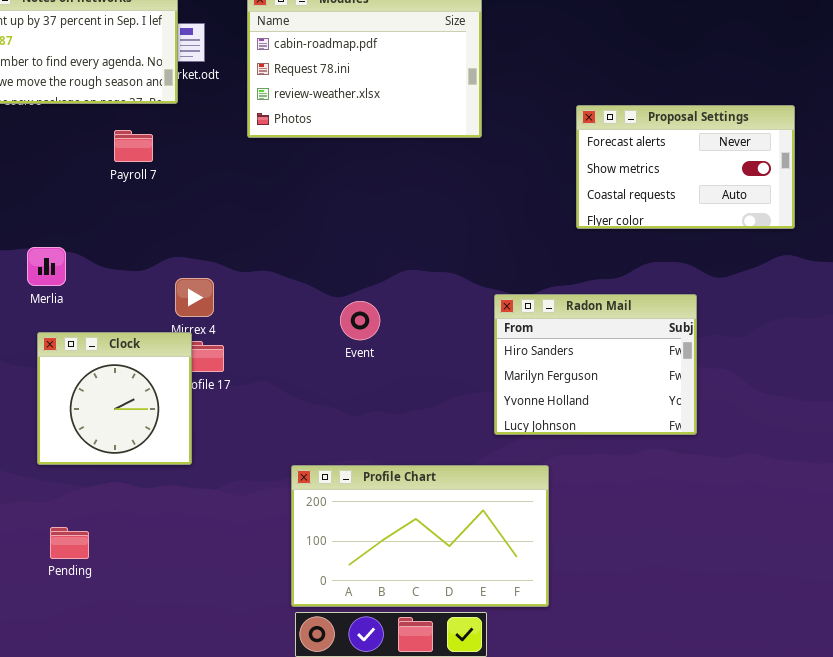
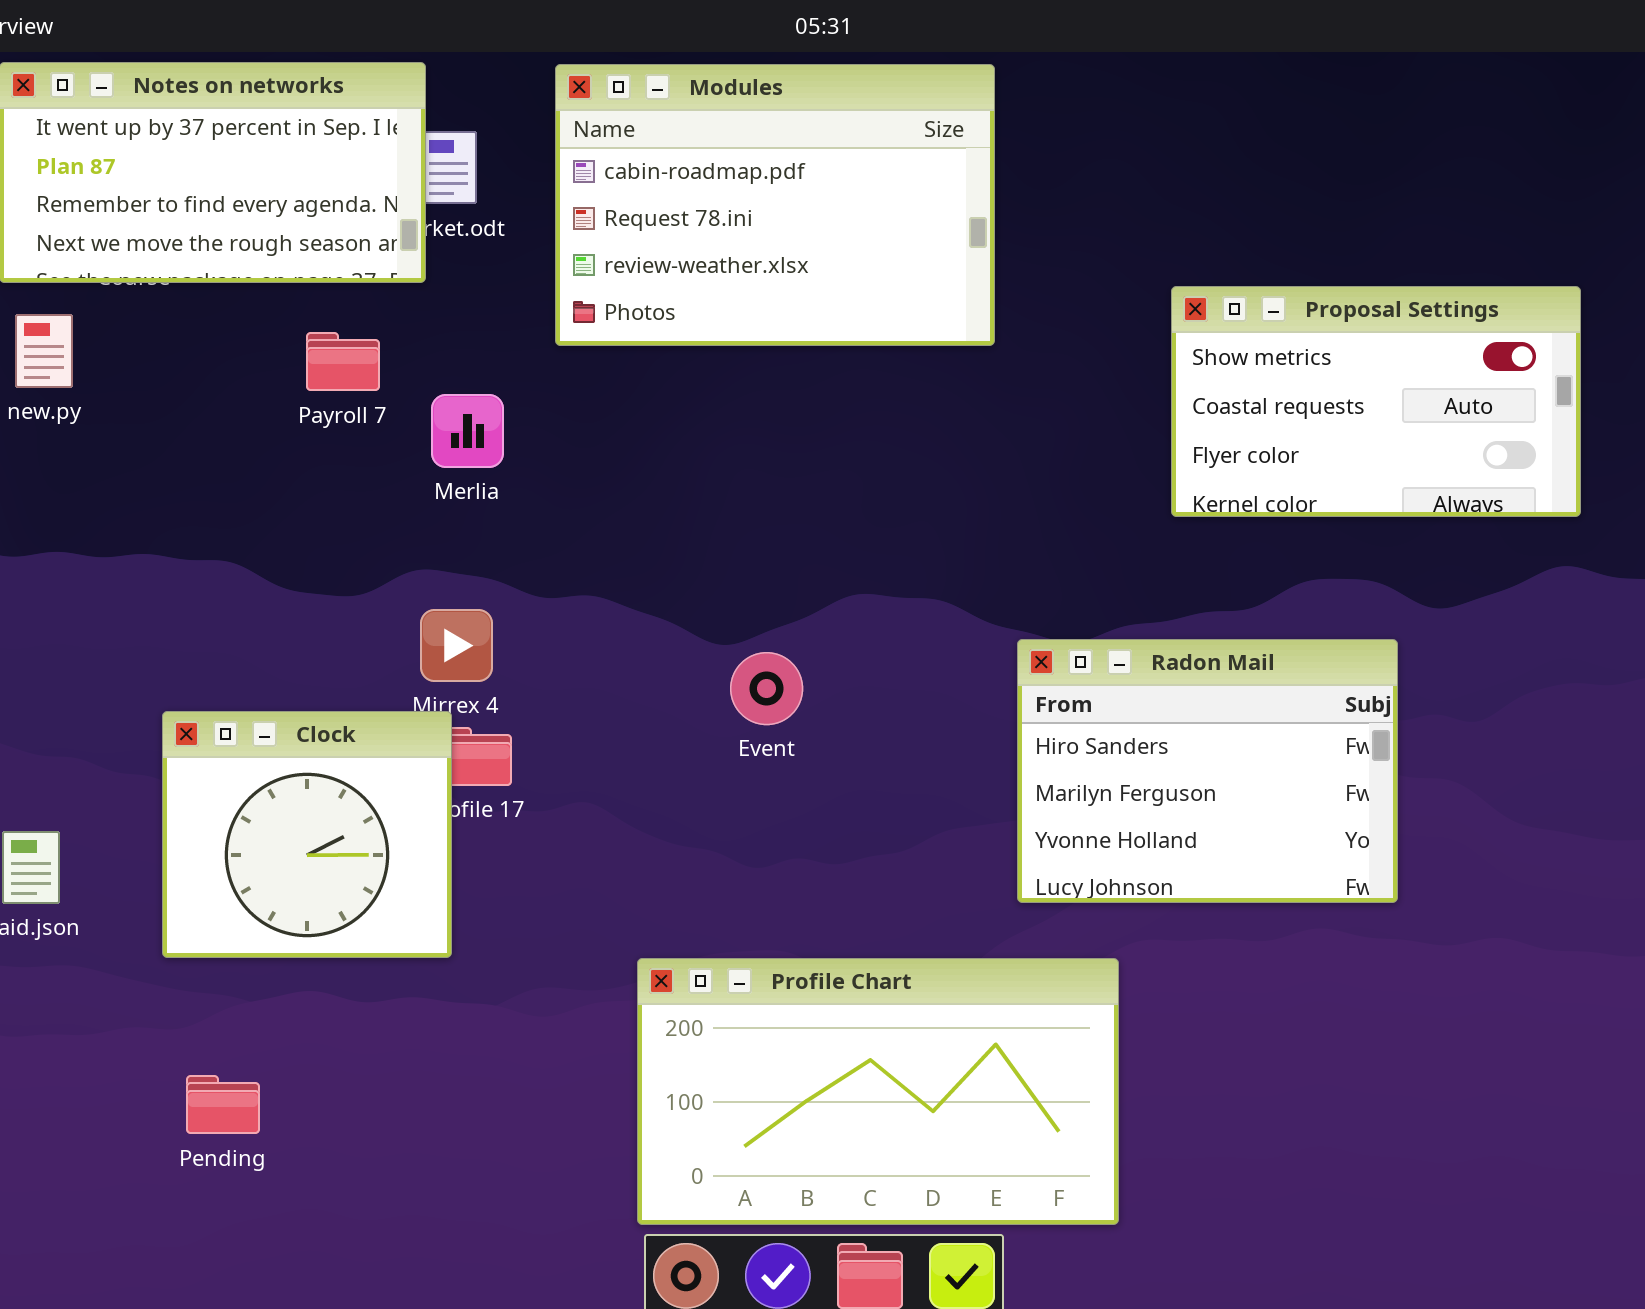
Proposal Settings: [576,105,795,229] -> [1171,286,1581,517], scrolled down 1 row
Merlia: [27,247,66,286] -> [431,394,504,468], moved

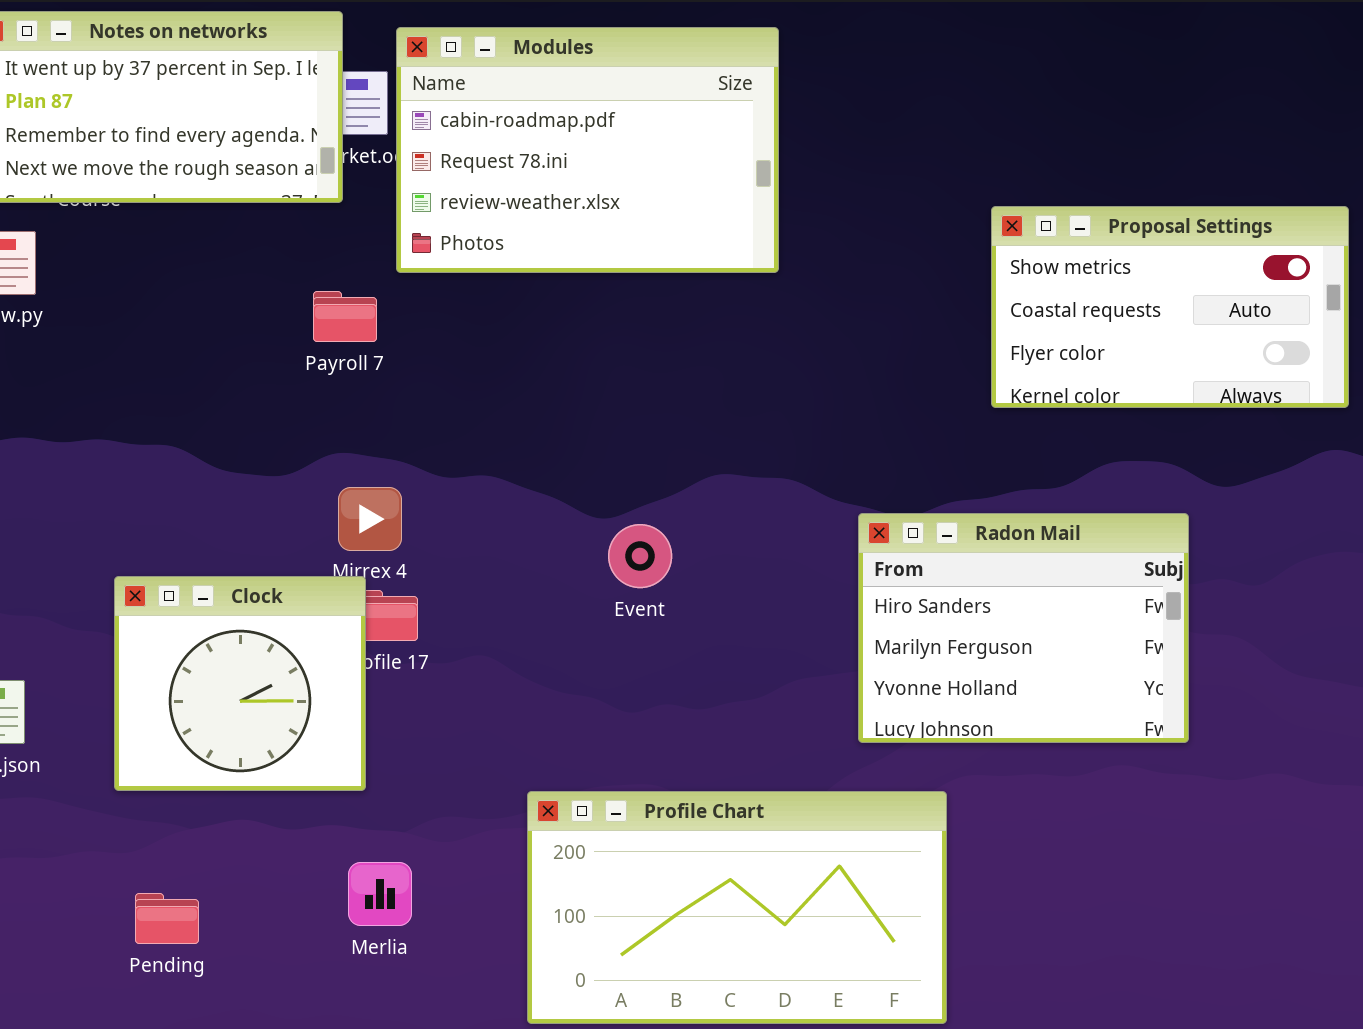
Modules: [555,64,995,346] -> [396,27,779,273], moved
Payroll 7: [306,332,380,391] -> [313,291,377,342], moved
Merlia: [431,394,504,468] -> [348,862,412,926], moved

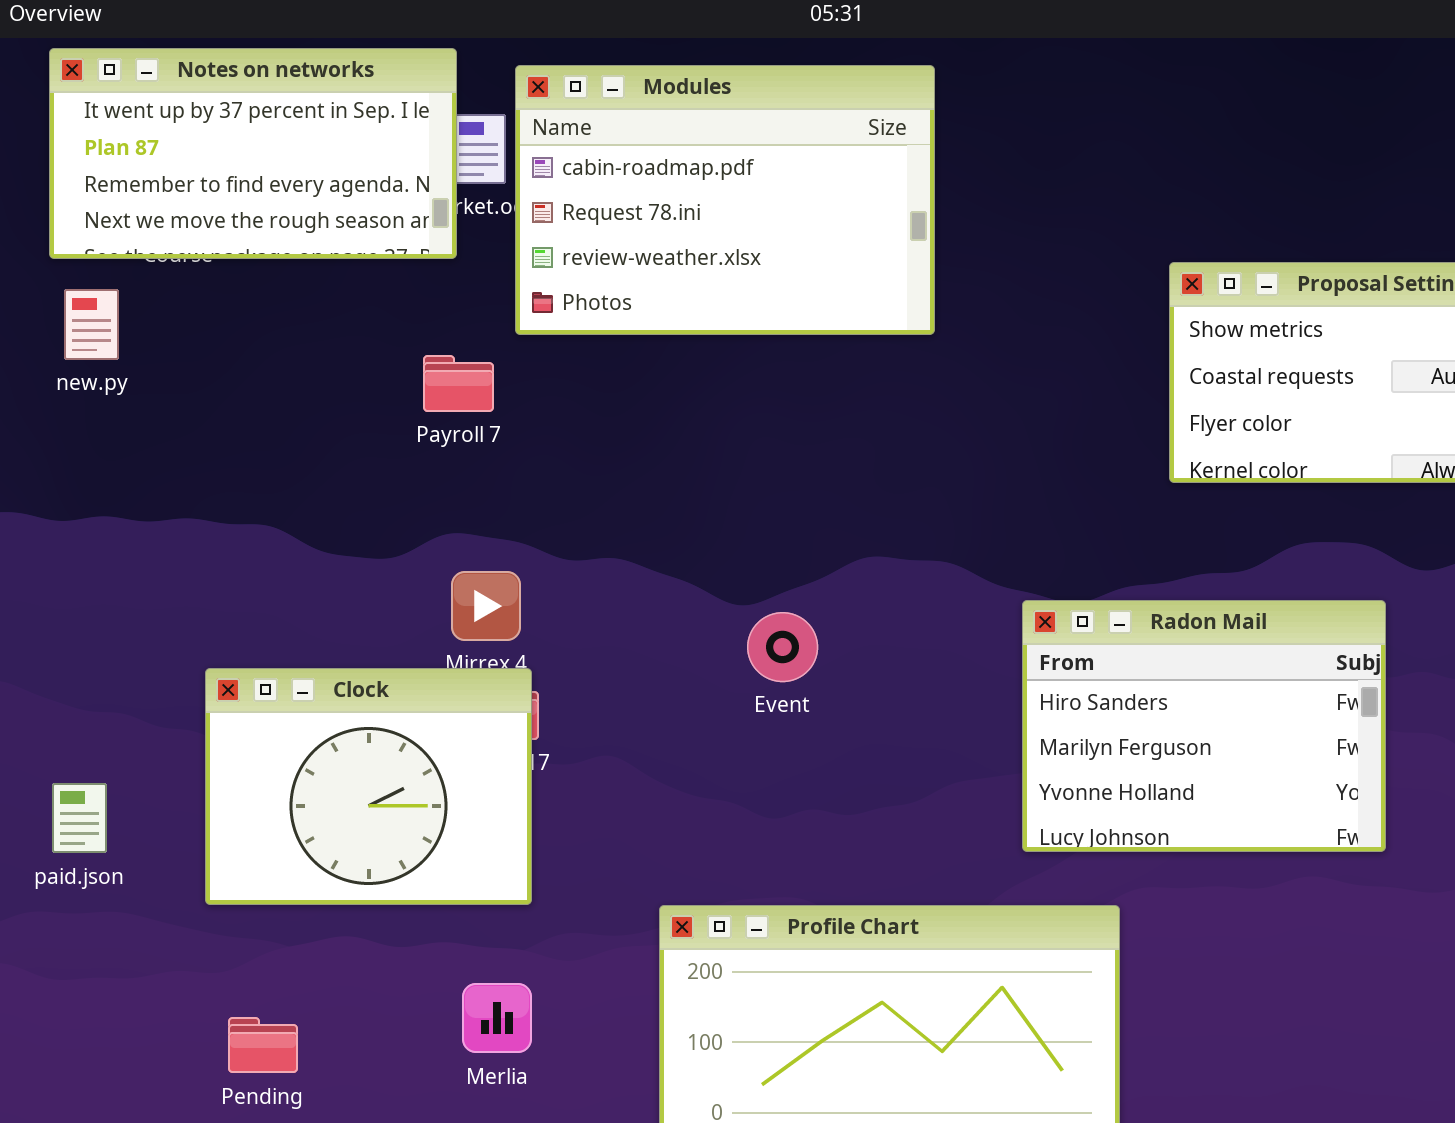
Clock: [114,576,366,791] -> [205,668,532,905], resized

